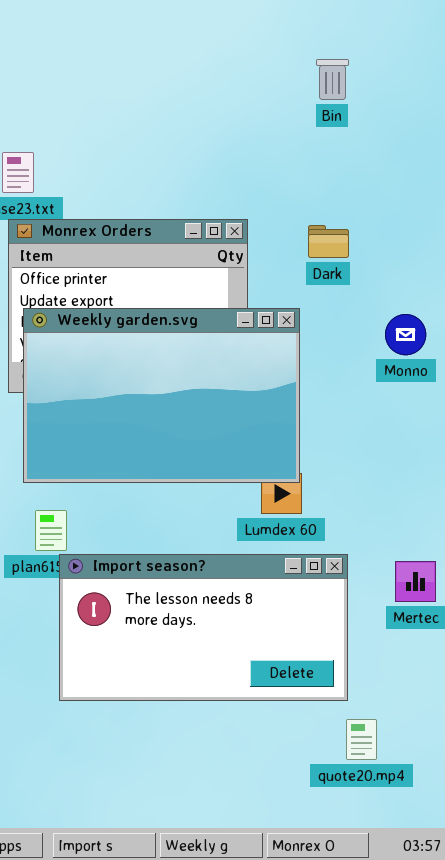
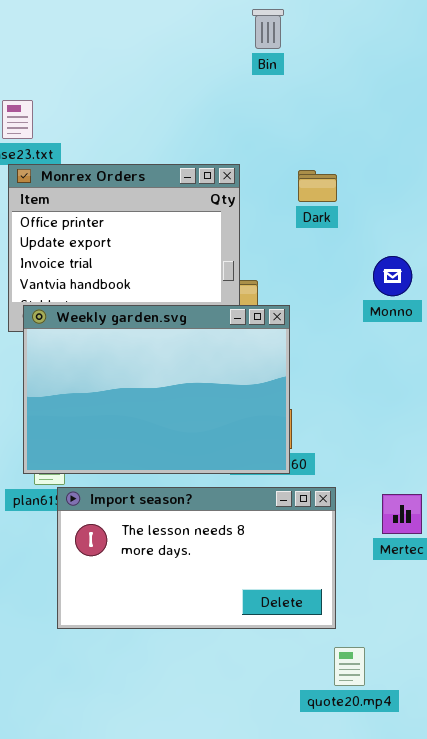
Bin: [316,59,349,100] -> [252,9,284,49], moved
Weekly garden.svg: [23,308,300,483] -> [23,305,290,474], moved

